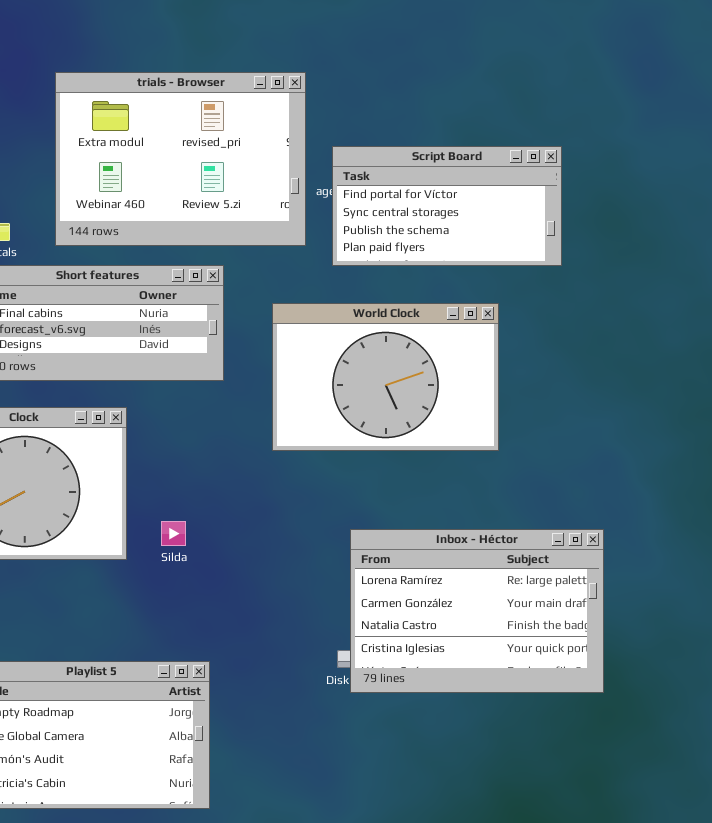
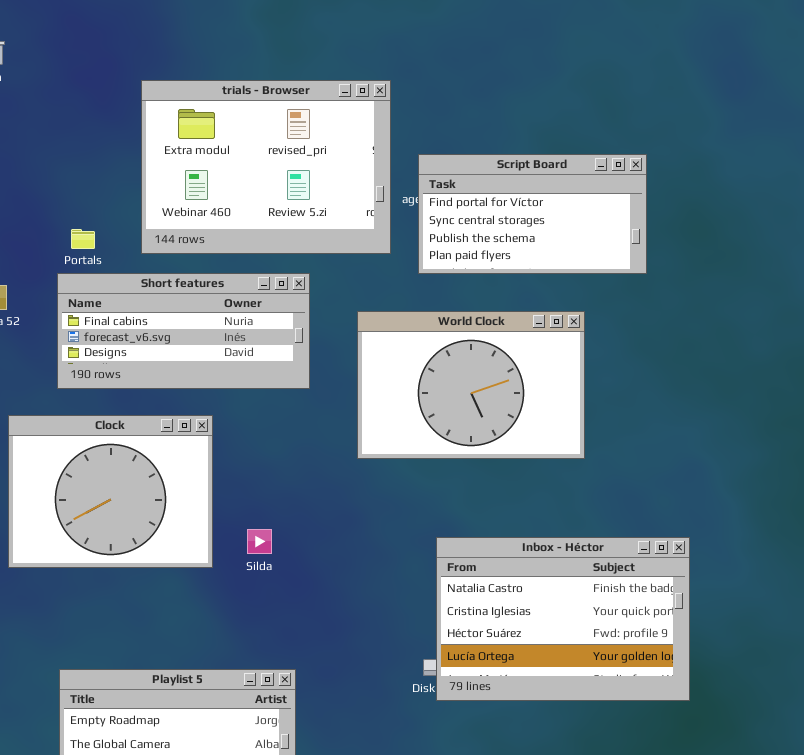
Inbox - Héctor: [350,529,604,693] -> [436,537,690,701], scrolled down 2 rows

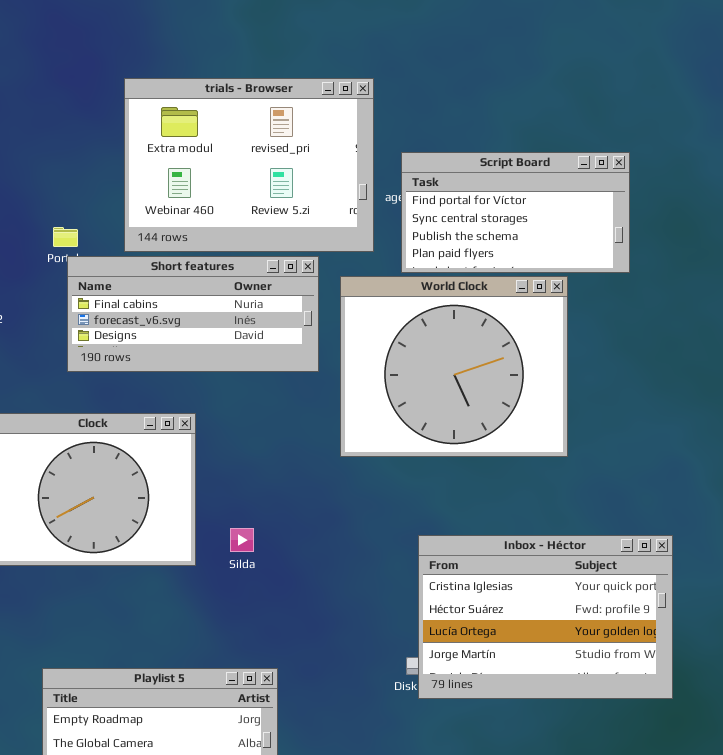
Short features: [57,273,310,389] -> [67,256,319,372], moved
World Clock: [357,311,585,459] -> [340,276,568,457], resized
Inbox - Héctor: [436,537,690,701] -> [418,535,673,699], scrolled down 1 row

